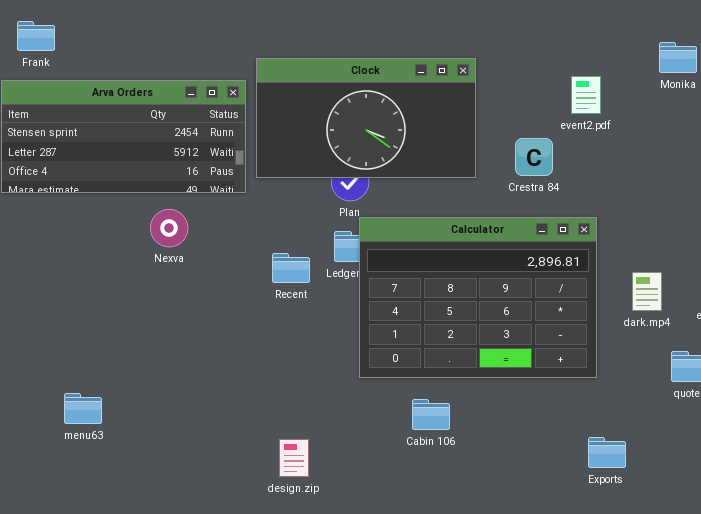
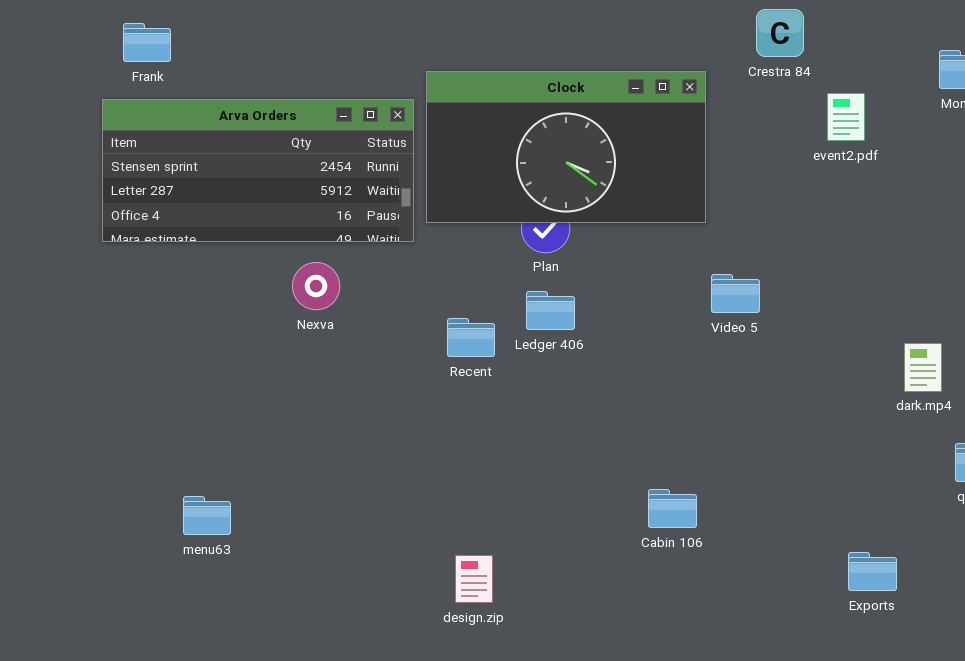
Crestra 84: [515,138,553,176] -> [756,9,804,57], moved
Calculator: [359,217,597,378] -> none, closed
Cabin 106: [412,399,450,430] -> [648,489,697,528], moved

